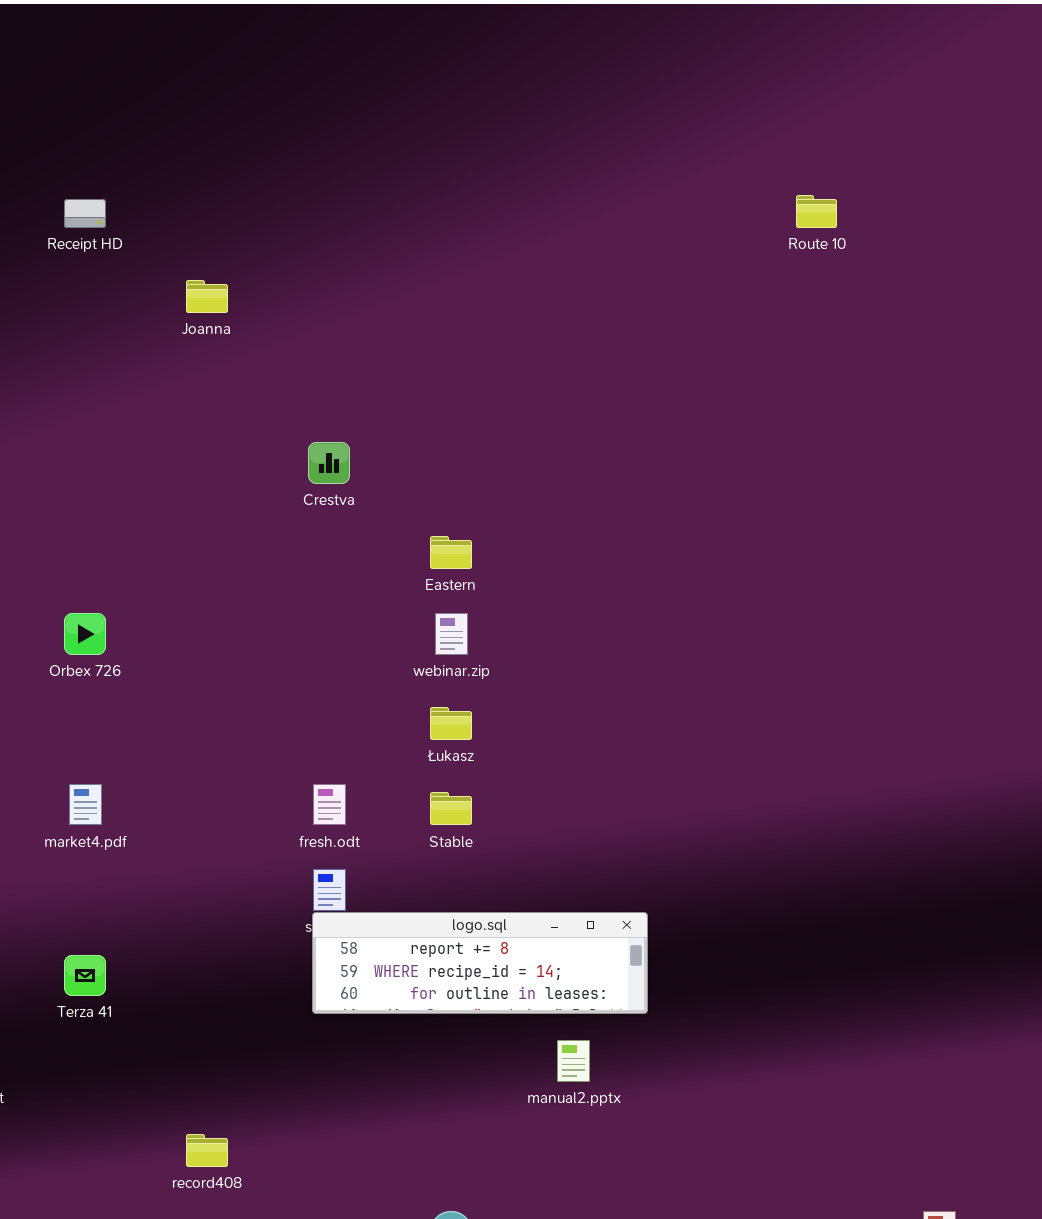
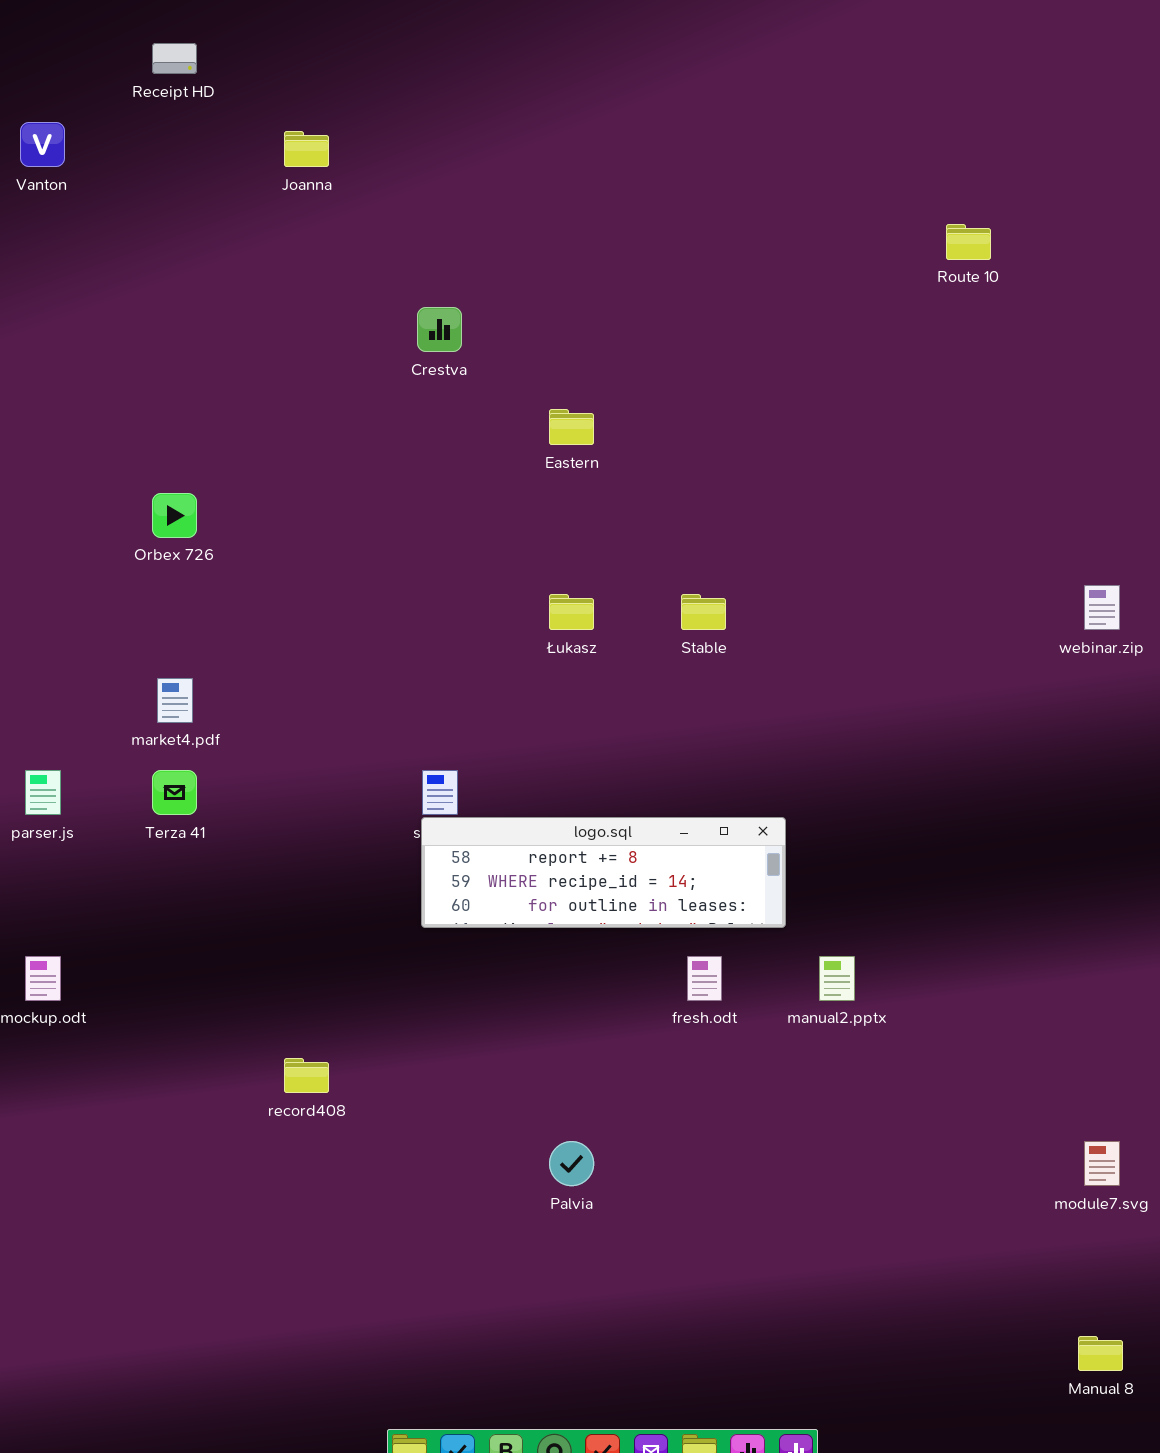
Route 10: [796,195,837,228] -> [946,224,991,260], moved
webinar.zip: [435,613,468,655] -> [1084,585,1120,630], moved
fresh.odt: [313,784,346,825] -> [687,956,722,1001], moved
Stable: [430,792,472,825] -> [681,594,726,630], moved
Terza 41: [64,955,106,996] -> [152,770,197,815], moved
manual2.pptx: [557,1040,590,1082] -> [819,956,855,1001], moved

